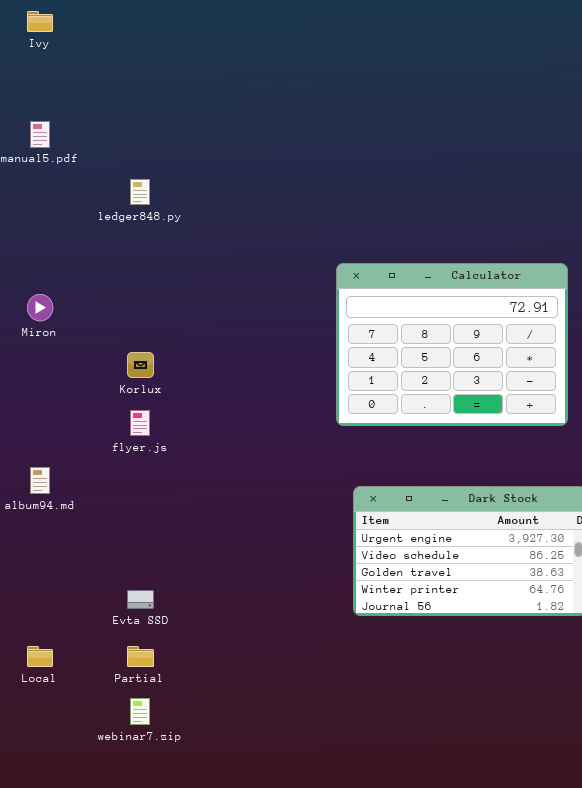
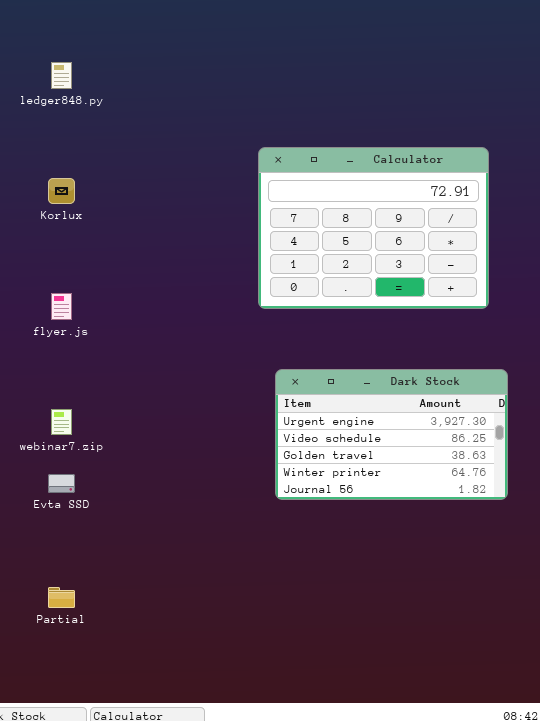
Korlux: [127,352,154,378] -> [48,178,75,204], moved
Partial: [127,646,154,667] -> [48,587,75,608], moved
webinar7.zip: [130,698,150,725] -> [51,409,72,435], moved

